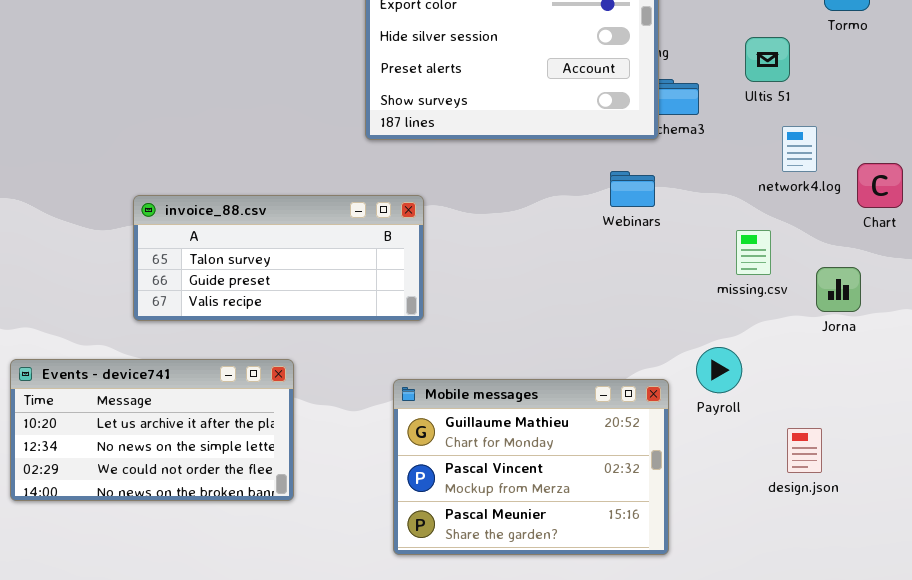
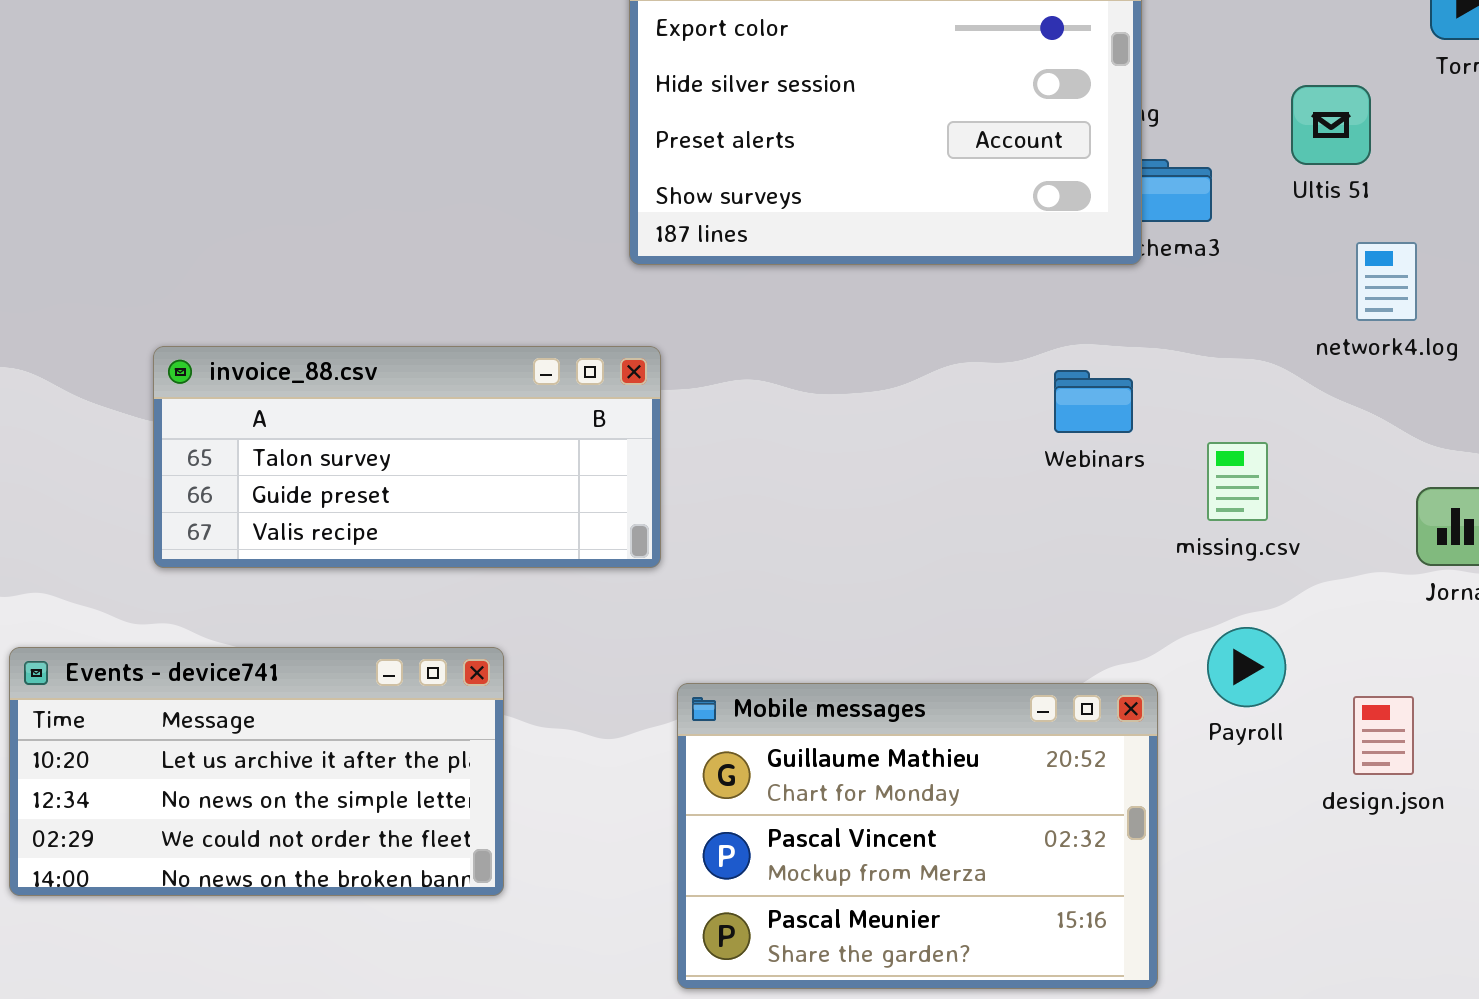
Webinars: [610,171,655,207] -> [1054,370,1133,433], moved
invoice_88.csv: [133,195,424,321] -> [153,346,661,568], moved
missing.csv: [736,230,771,275] -> [1207,442,1268,521], moved
design.json: [787,428,822,473] -> [1353,696,1414,775], moved

